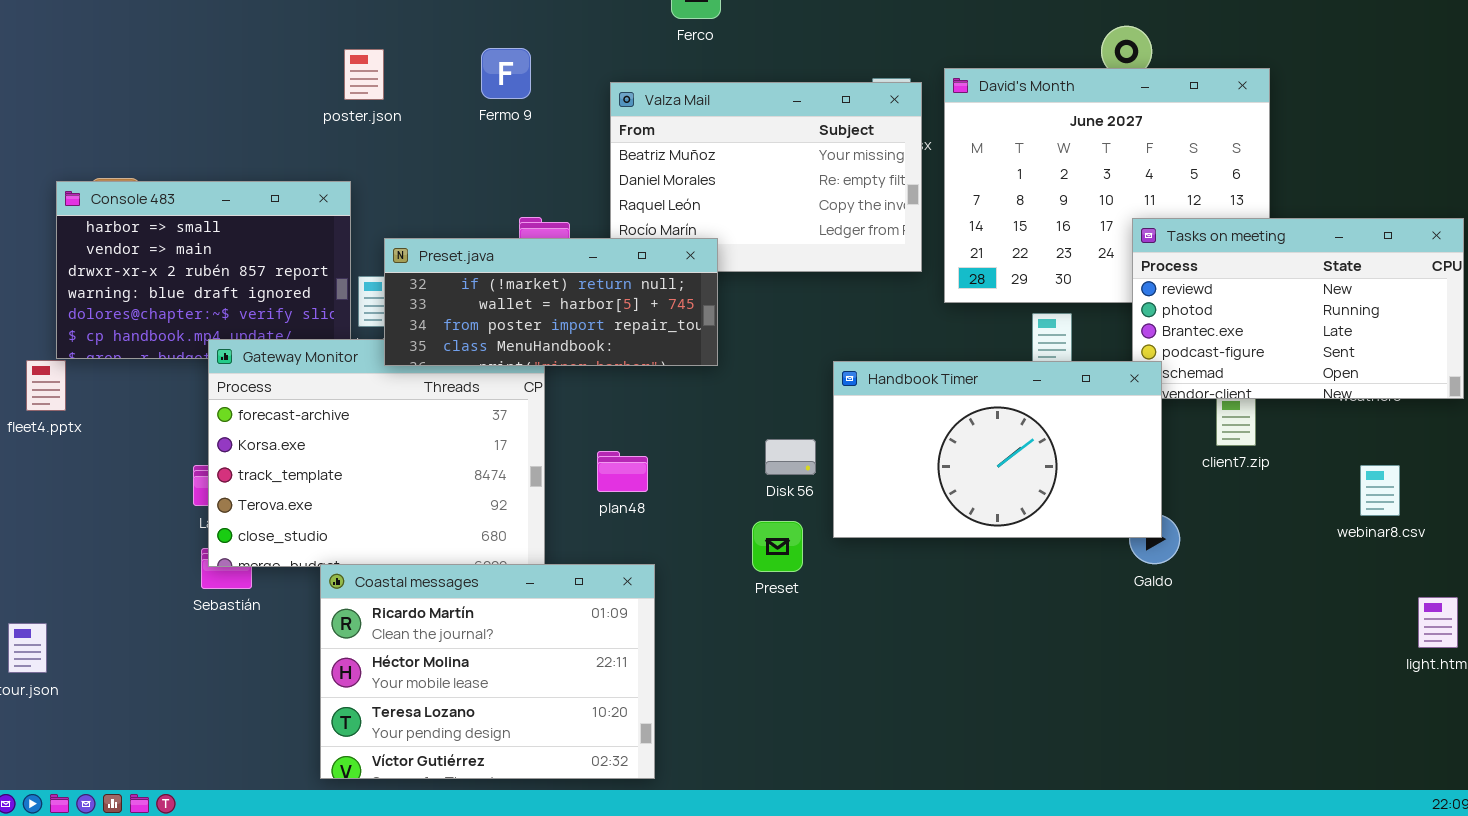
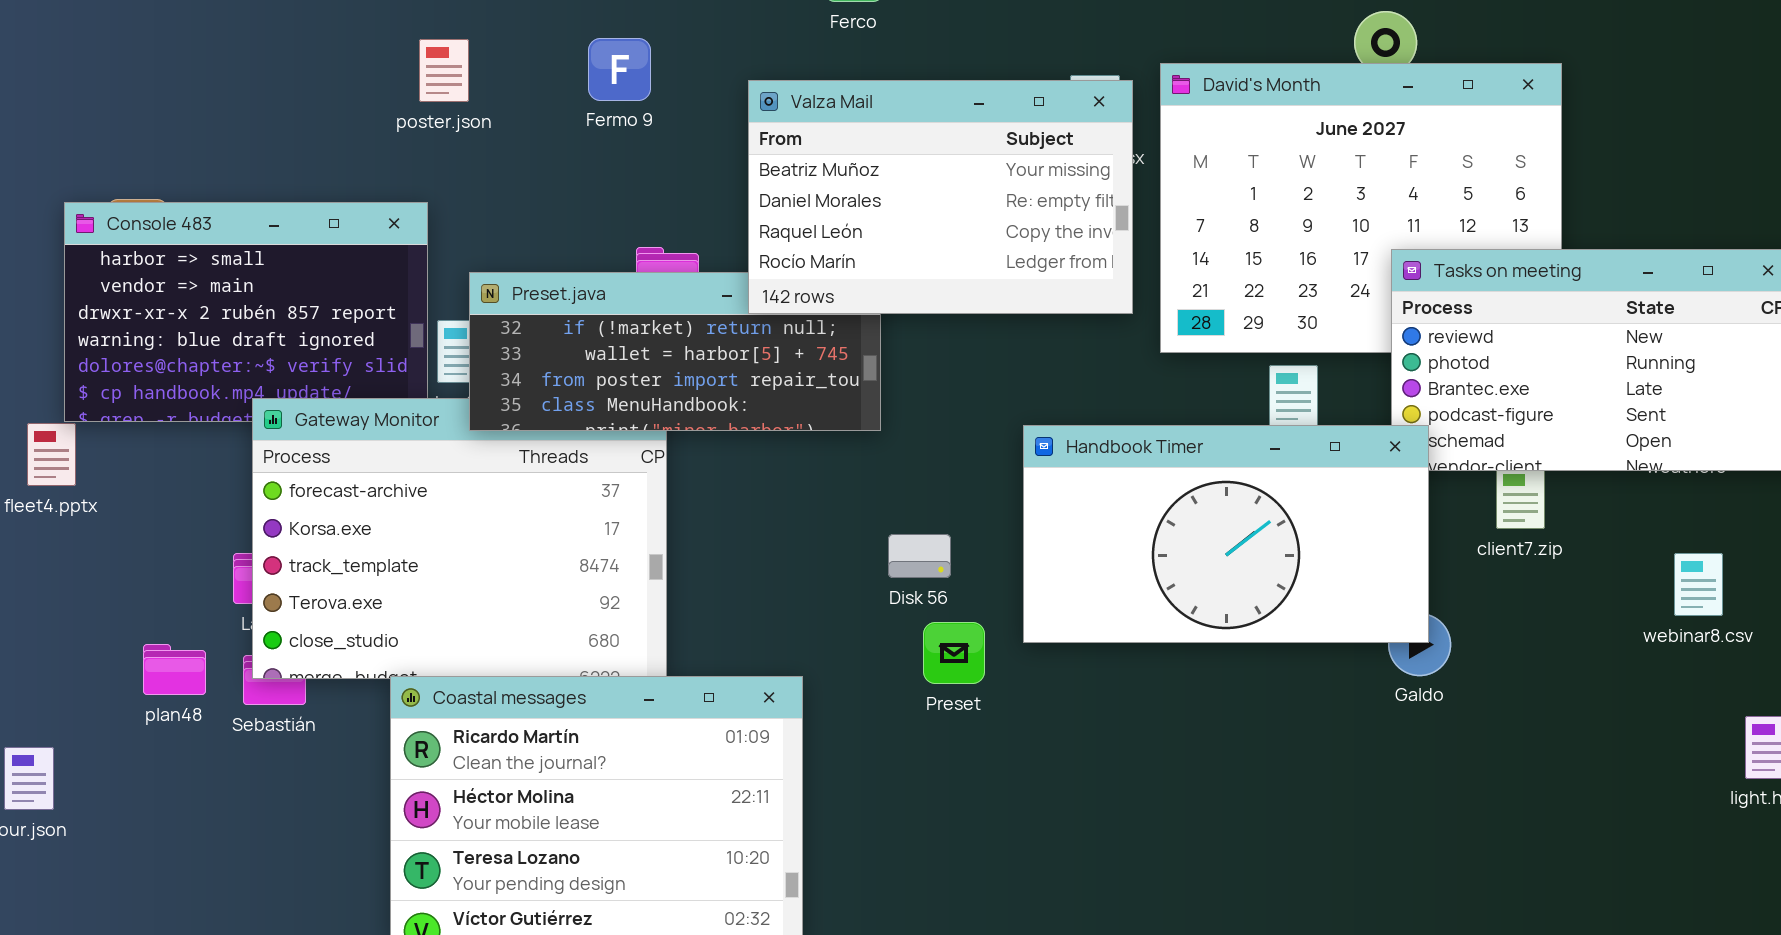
Valza Mail: [610,82,922,272] -> [748,80,1133,314], raised
Disk 56: [765,439,816,475] -> [888,534,951,578], moved
plan48: [597,451,648,492] -> [143,644,206,695], moved

